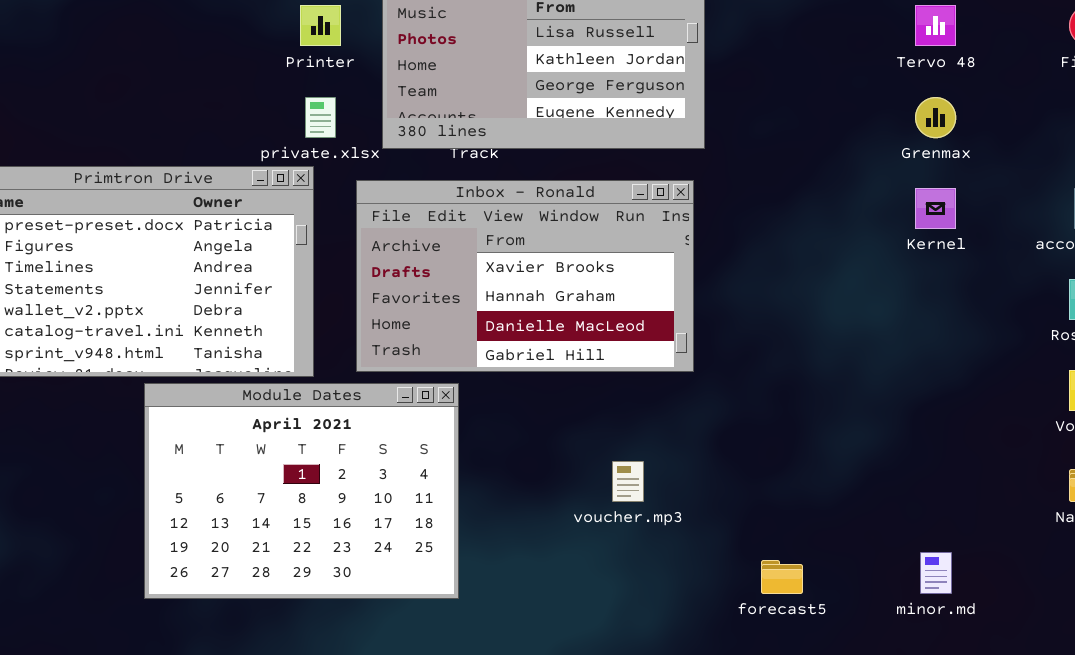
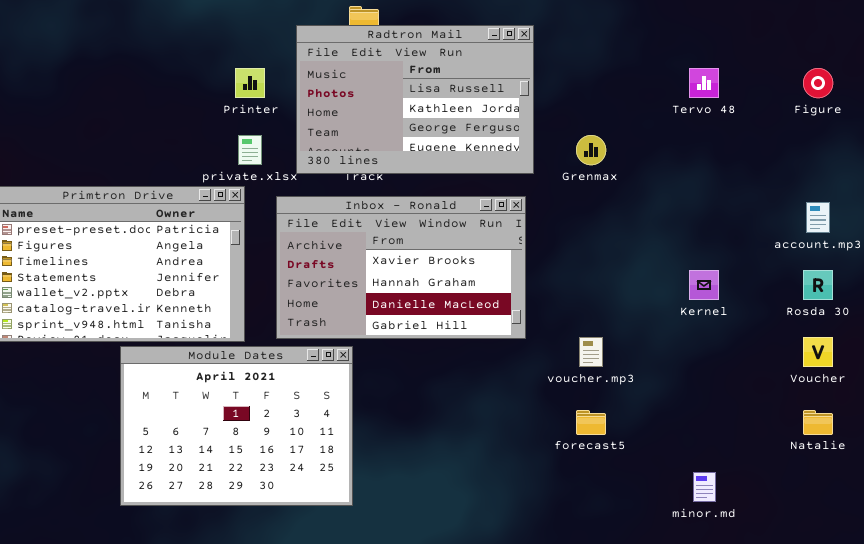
Grenmax: [915,97,956,138] -> [576,135,606,165], moved
Kernel: [915,188,956,229] -> [689,270,719,300], moved
voucher.mp3: [612,461,644,502] -> [579,337,603,367], moved
forecast5: [761,560,803,594] -> [576,410,606,435], moved

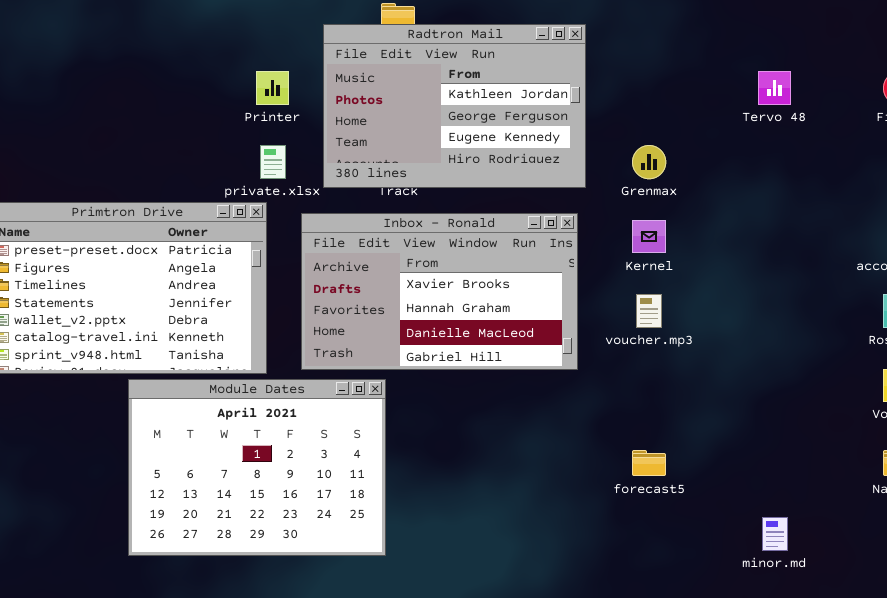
Radtron Mail: [296,25,534,174] -> [323,24,586,188], scrolled down 1 row
Kernel: [689,270,719,300] -> [632,220,666,253], moved
voucher.mp3: [579,337,603,367] -> [636,294,662,328], moved

